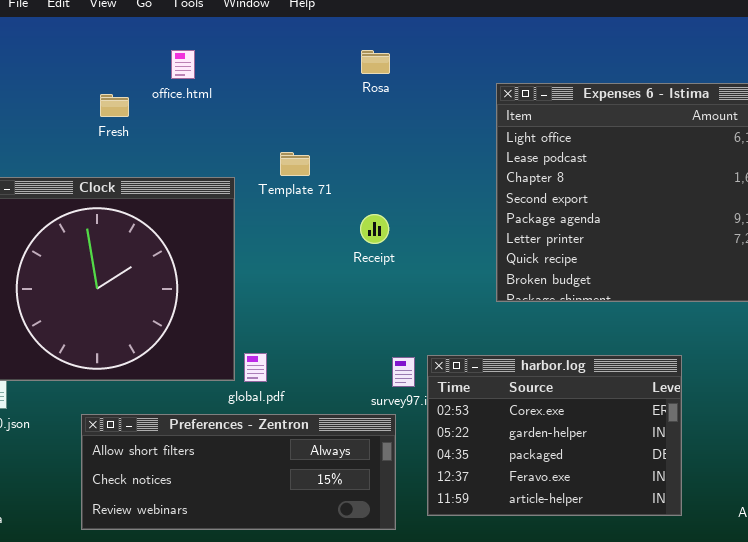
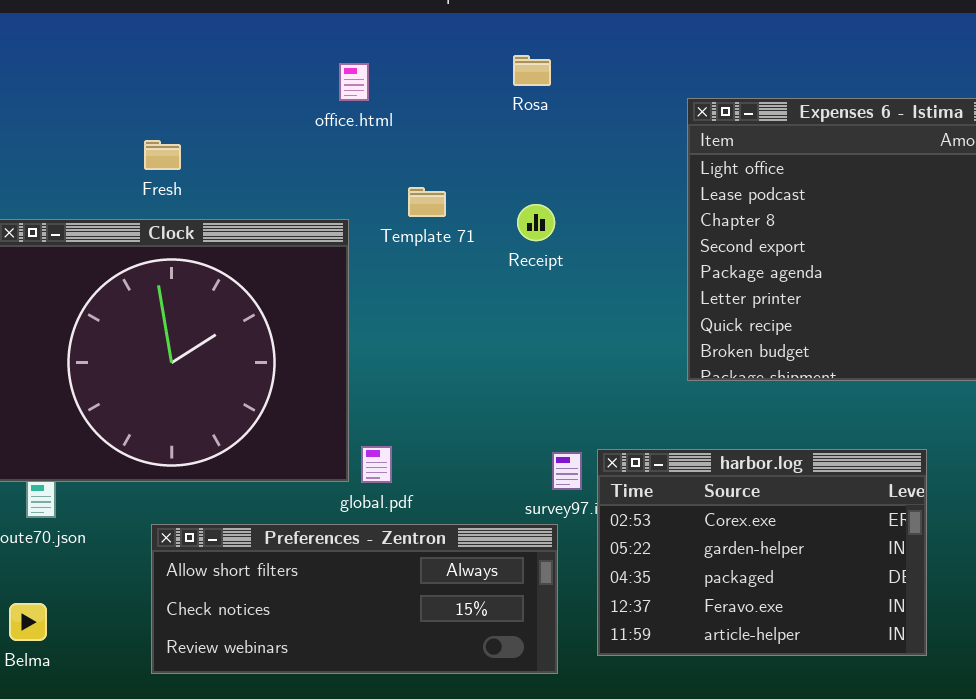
office.html: [171,50,195,79] -> [339,63,369,101], moved
Fresh: [100,94,129,117] -> [144,140,181,170], moved
Receipt: [360,214,389,244] -> [517,204,555,241], moved

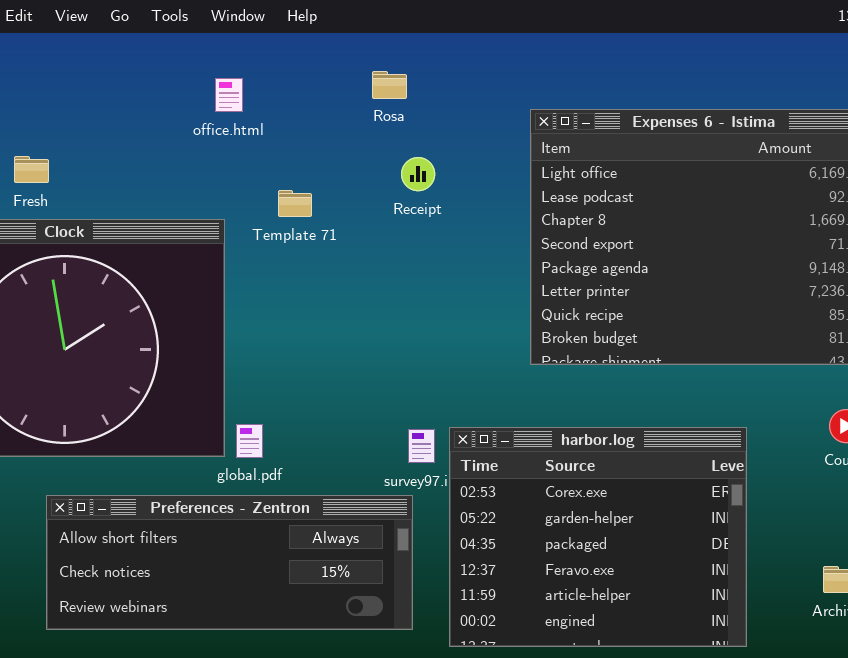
Fresh: [144,140,181,170] -> [14,156,49,183], moved
Receipt: [517,204,555,241] -> [401,157,435,191], moved
harbor.log: [597,449,927,656] -> [449,427,747,647], resized

